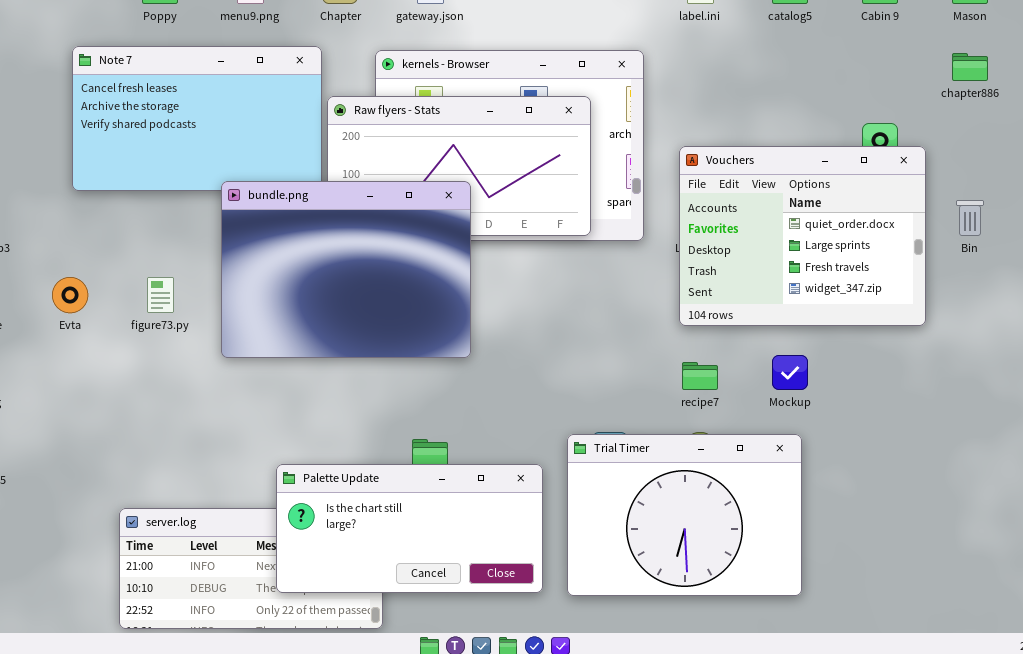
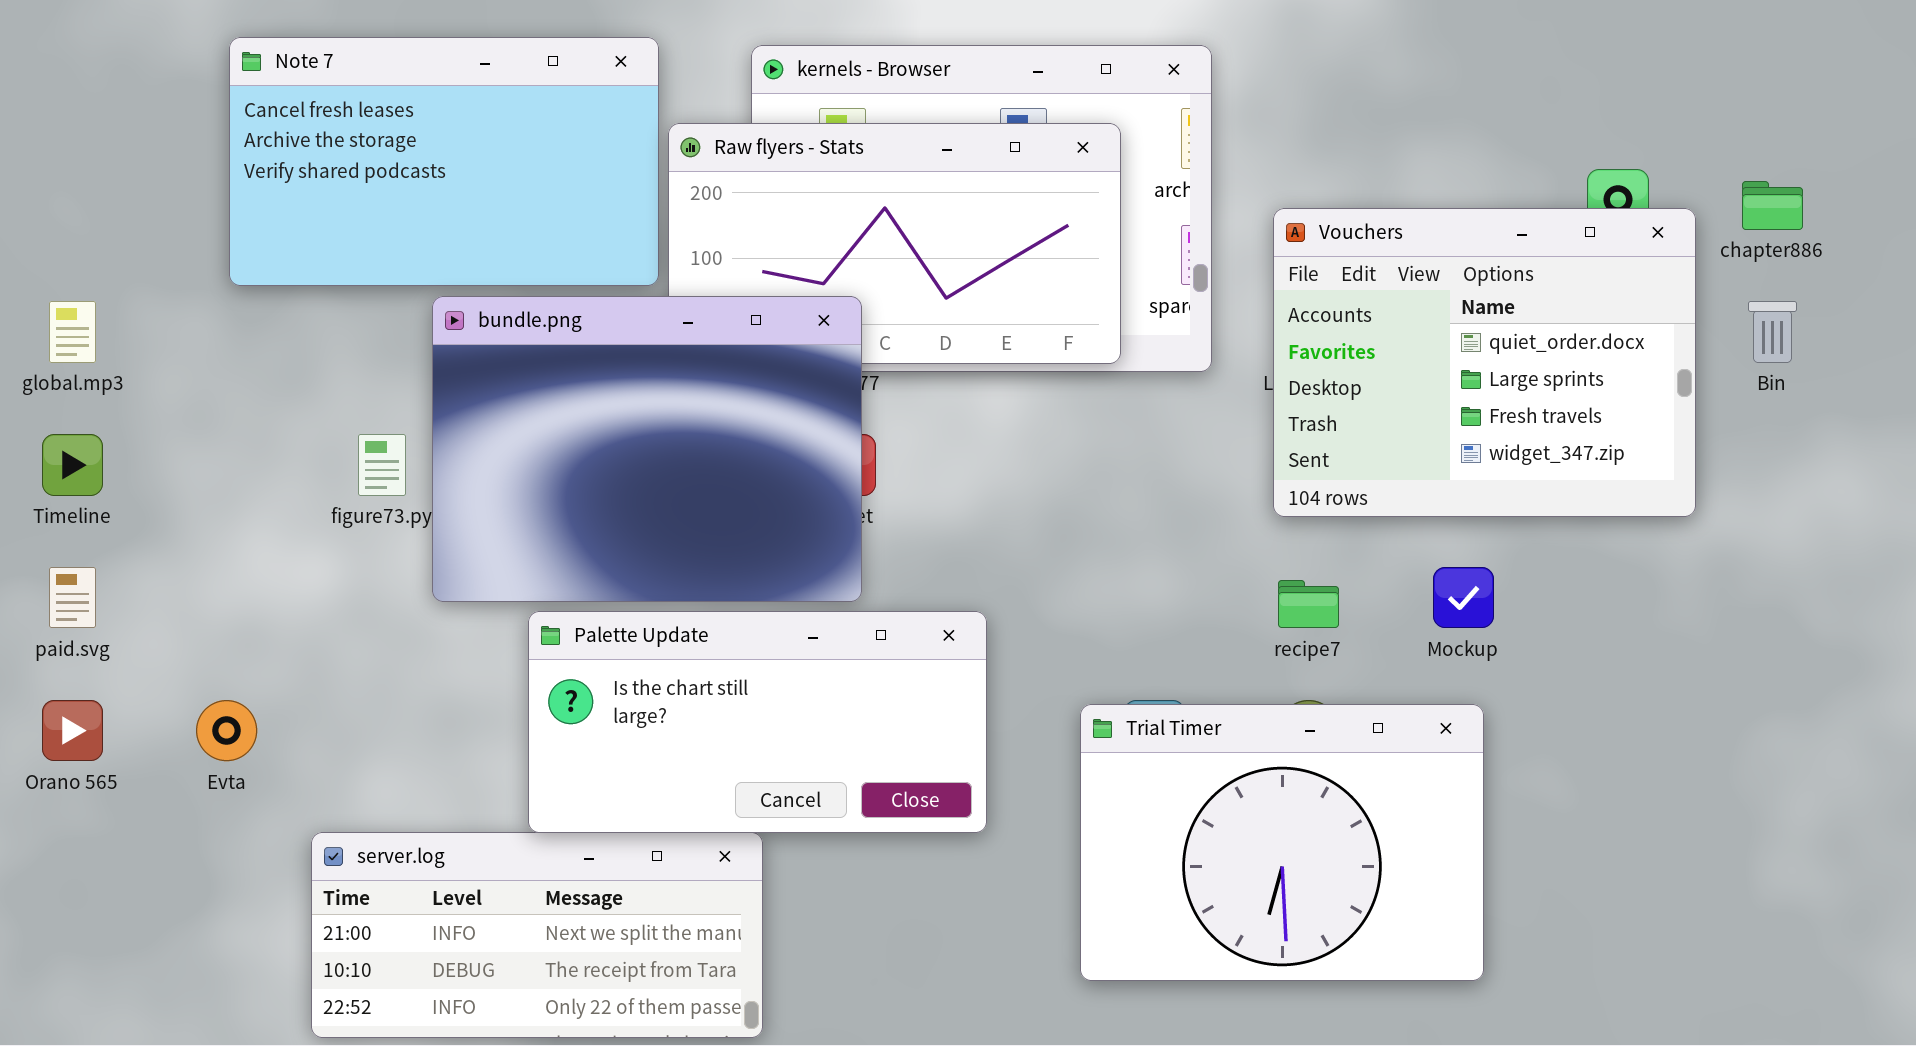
chapter886: [952,53,988,81] -> [1742,181,1803,230], moved
bundle.png: [221,181,471,358] -> [432,296,862,602], moved
Evta: [52,277,88,313] -> [196,700,257,761], moved
Palette Update: [276,464,543,593] -> [528,611,987,833], moved

